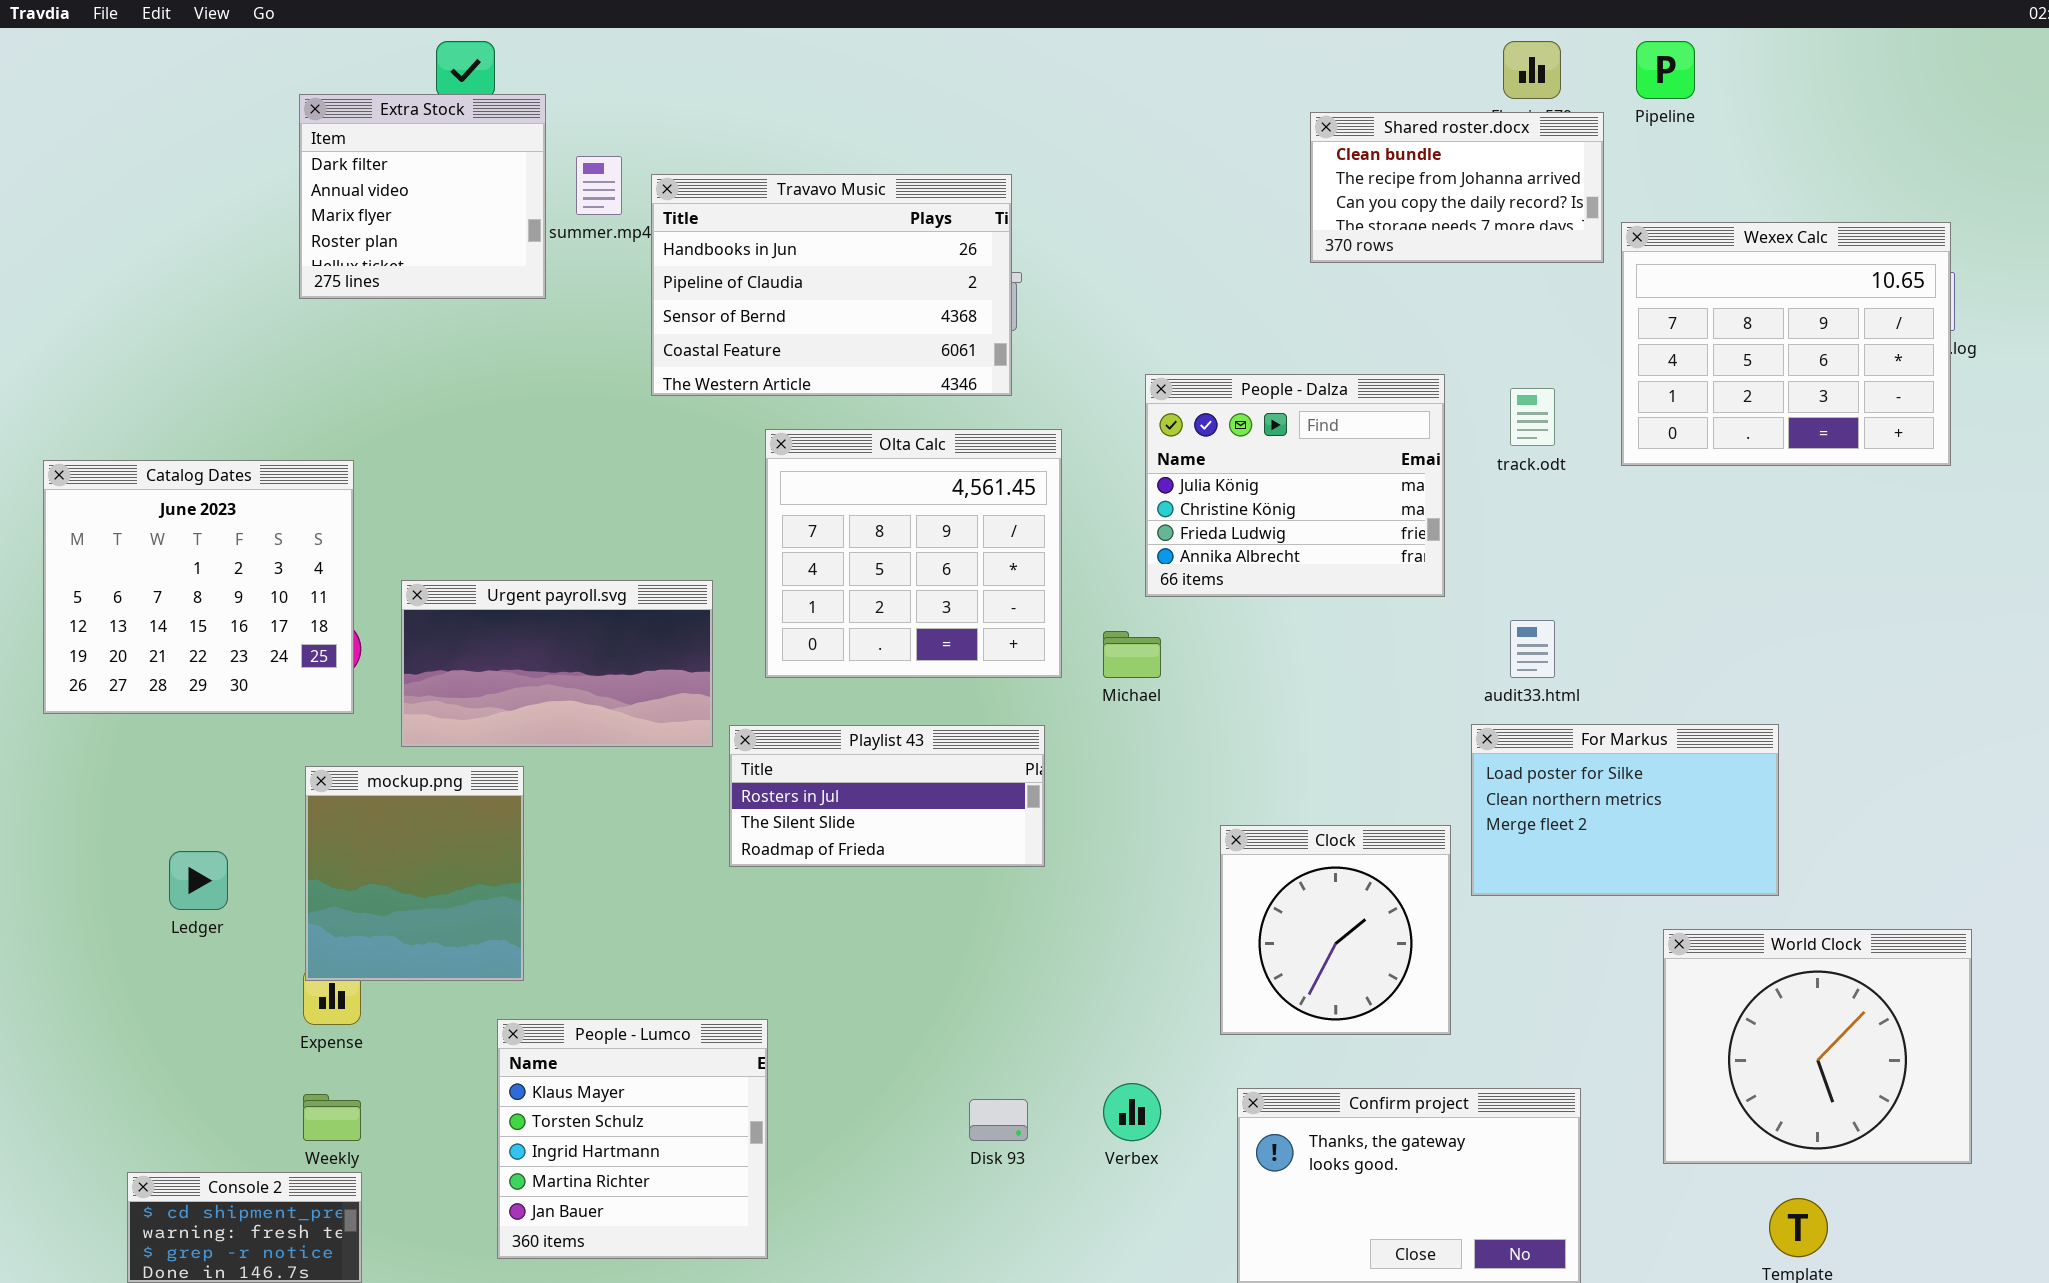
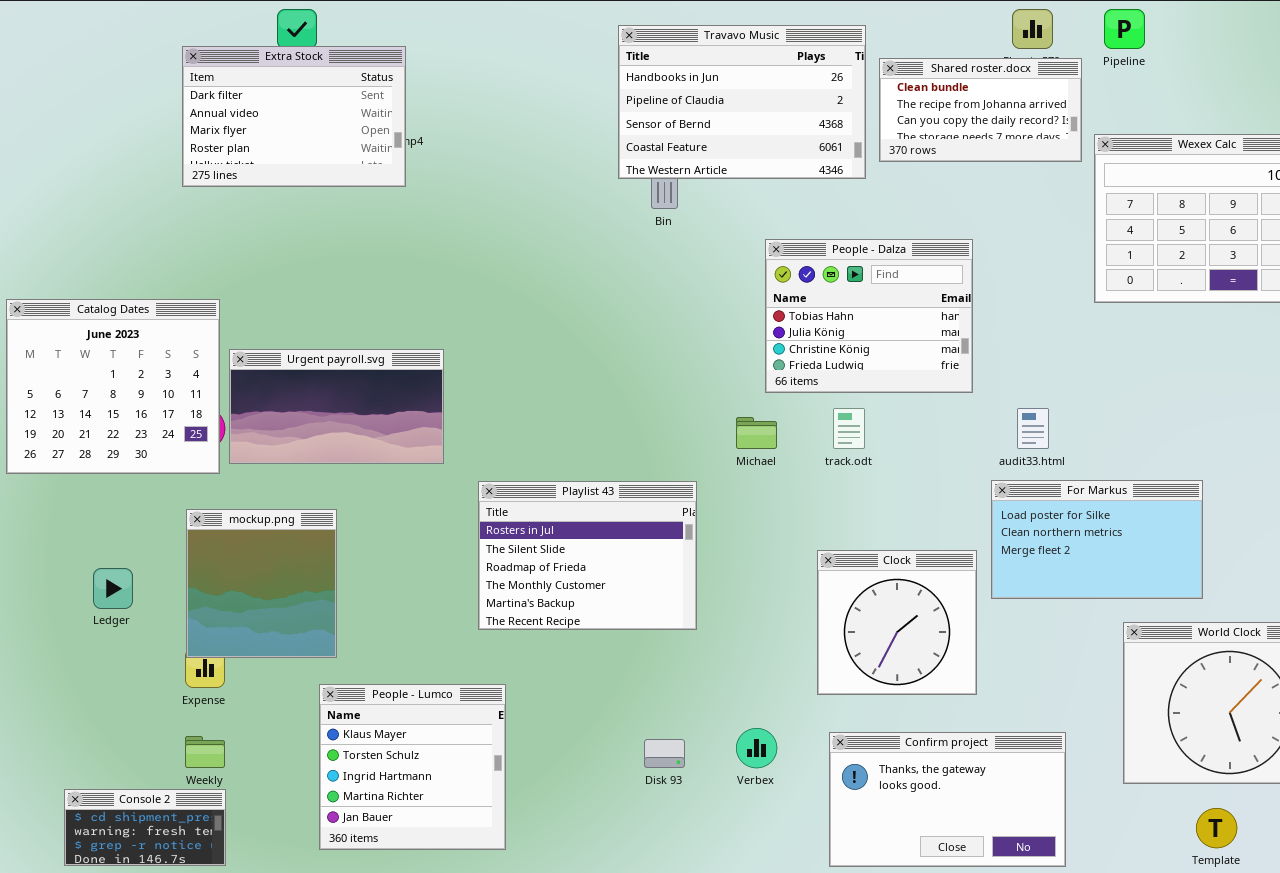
Extra Stock: [299,94,546,299] -> [182,46,406,187], resized
Travavo Music: [651,174,1012,396] -> [618,25,866,179], moved
People - Dalza: [1145,374,1445,597] -> [765,239,973,393], scrolled up 1 row
track.odt: [1510,388,1555,446] -> [833,408,865,449], moved
Olta Calc: [765,429,1062,678] -> none, closed
Urgent payroll.svg: [401,580,713,747] -> [229,349,444,464], moved
Playlist 43: [729,725,1045,867] -> [478,481,697,630], resized

